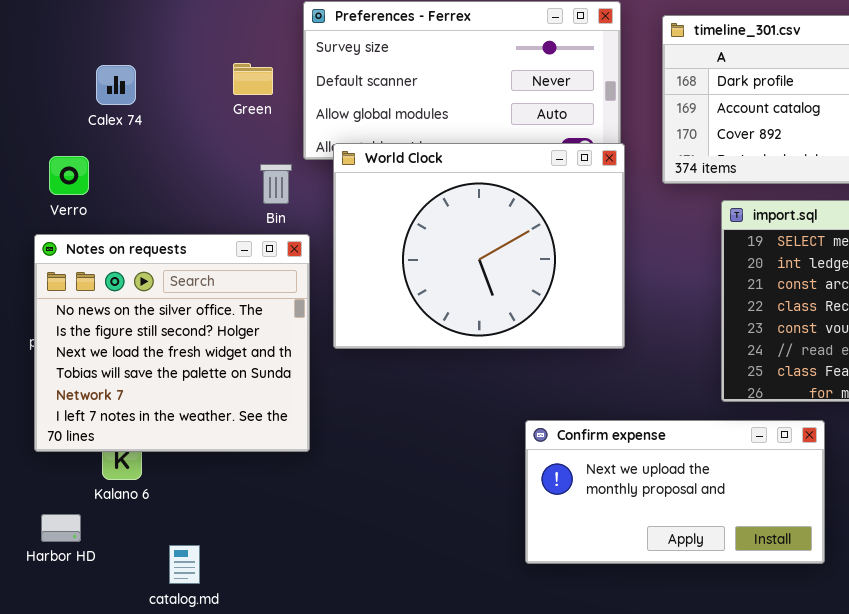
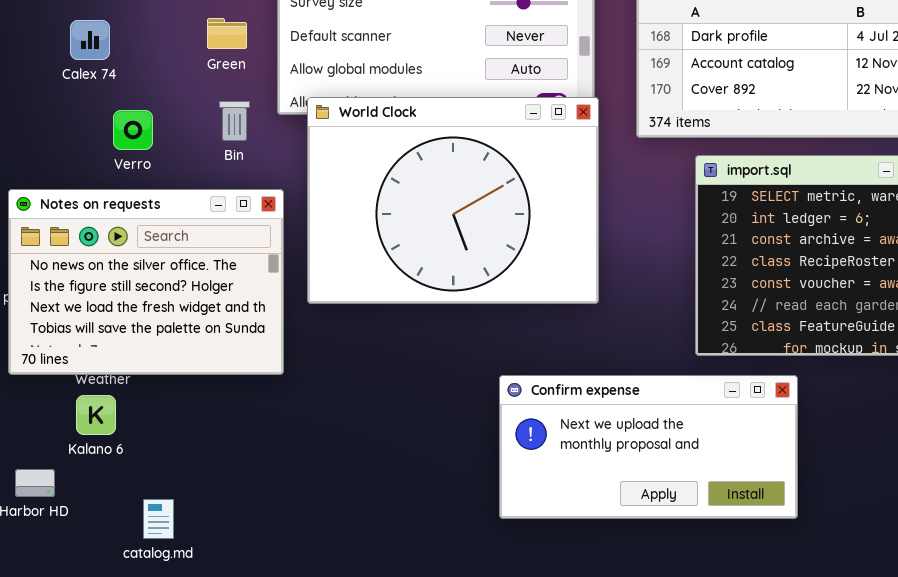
Verro: [49,156,89,195] -> [113,110,153,150], moved
Bin: [260,164,292,204] -> [219,101,250,141], moved
Notes on requests: [34,234,310,452] -> [8,189,284,375], resized

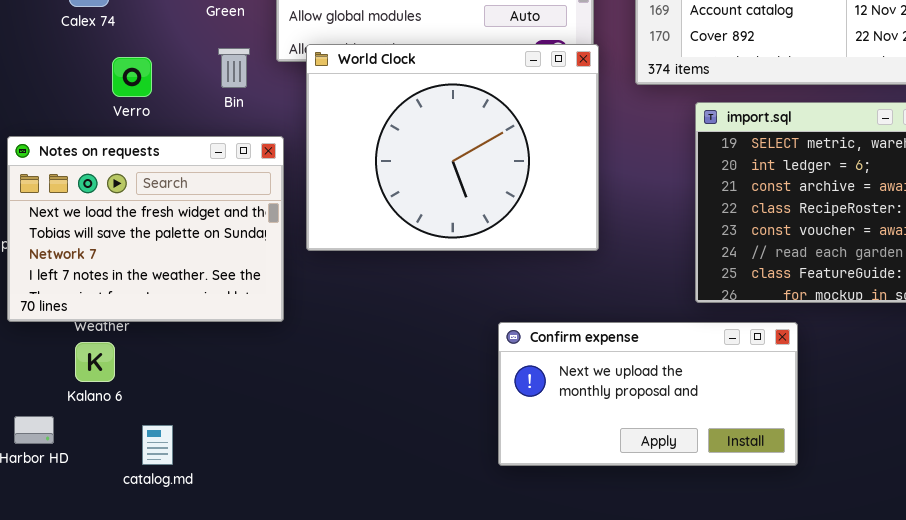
Notes on requests: [8,189,284,375] -> [7,136,284,322], scrolled down 2 rows
catalog.md: [143,499,174,539] -> [142,425,173,465], moved

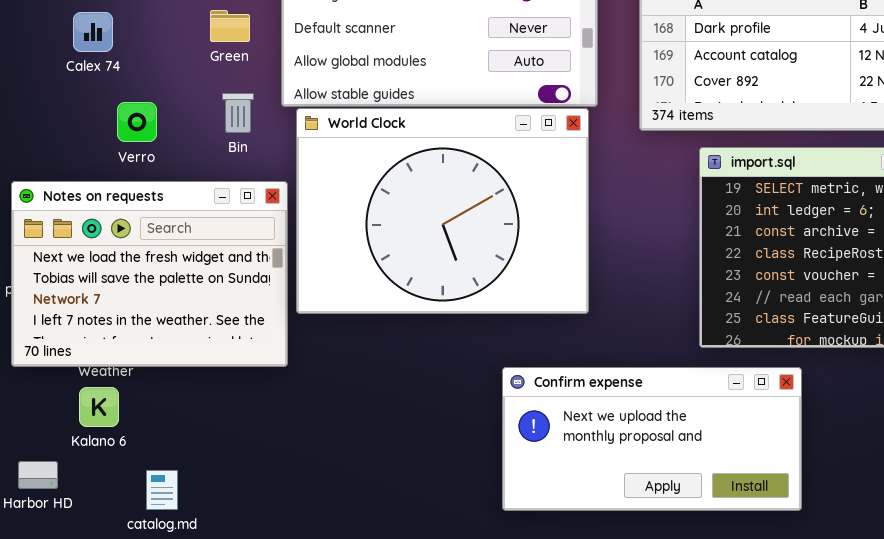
World Clock: [306,44,599,251] -> [296,108,589,314], moved

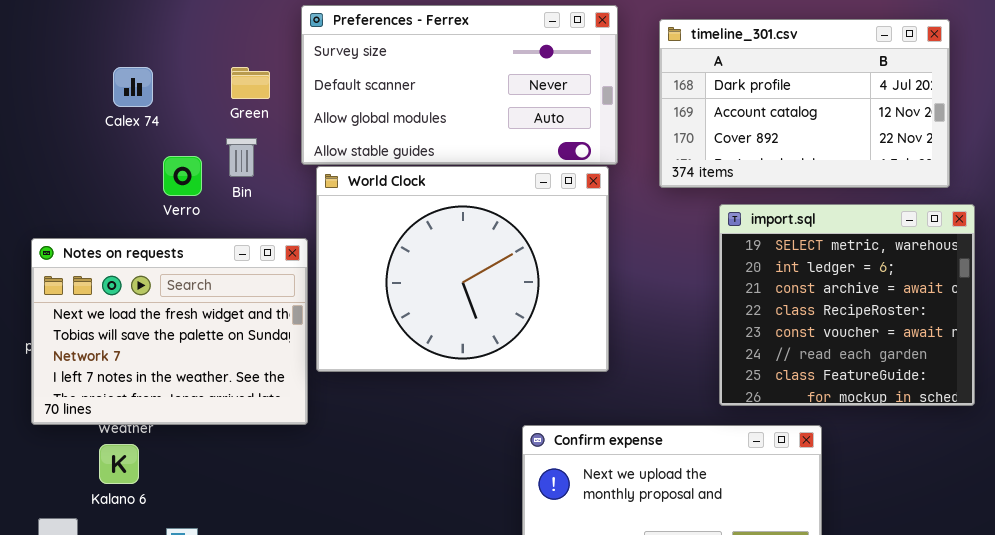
Calex 74: [73,12,113,52] -> [113,67,153,107], moved
Bin: [222,93,254,133] -> [226,138,257,177], moved
Verro: [117,102,157,142] -> [163,156,202,196], moved

